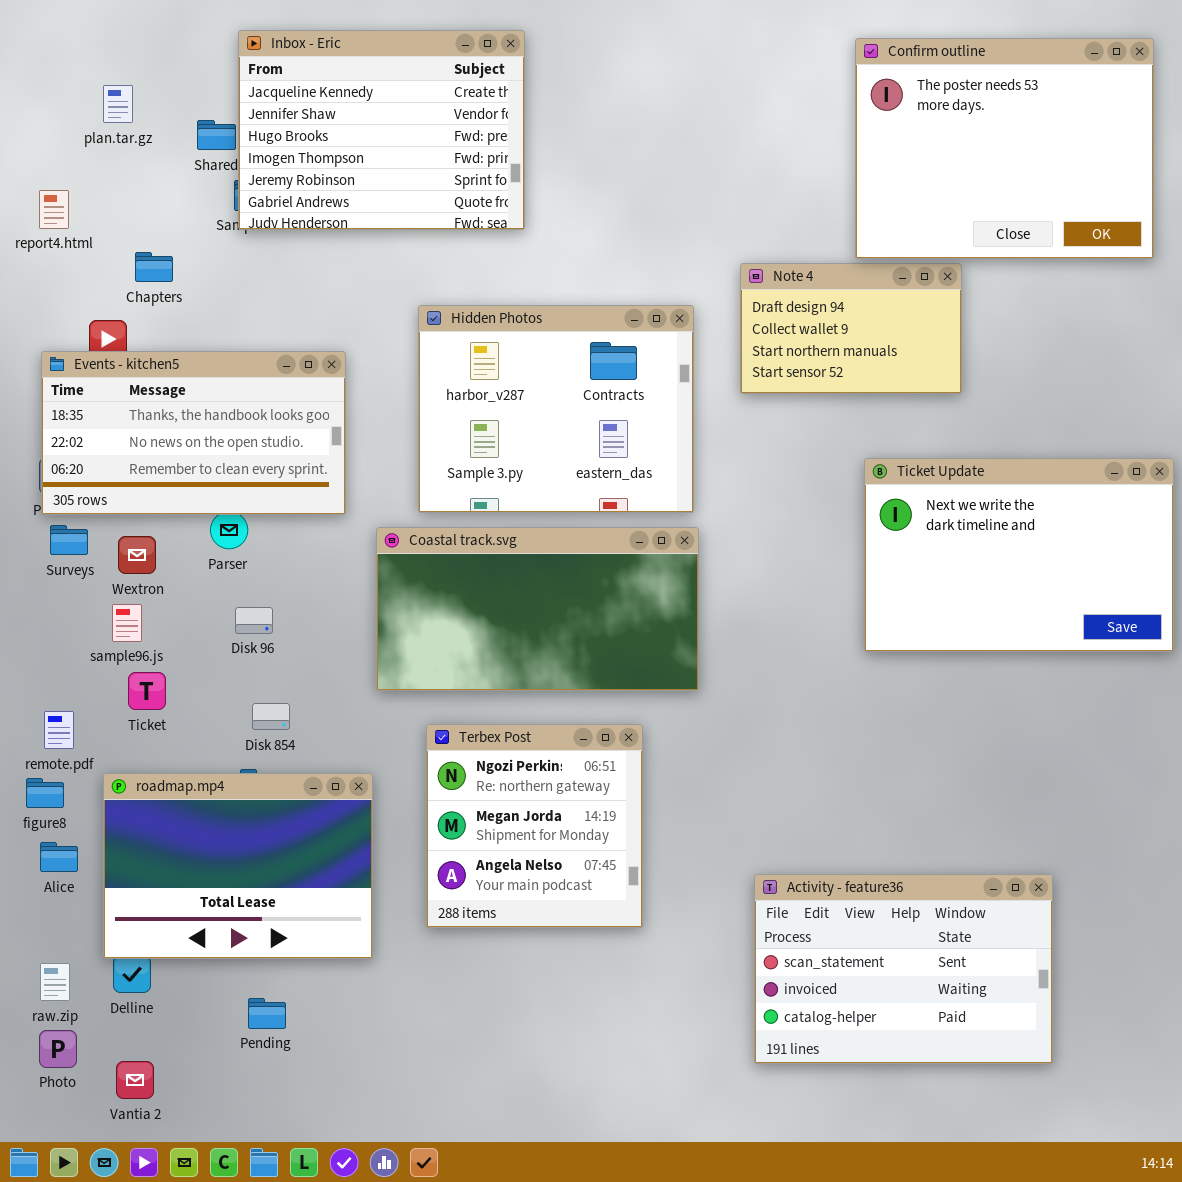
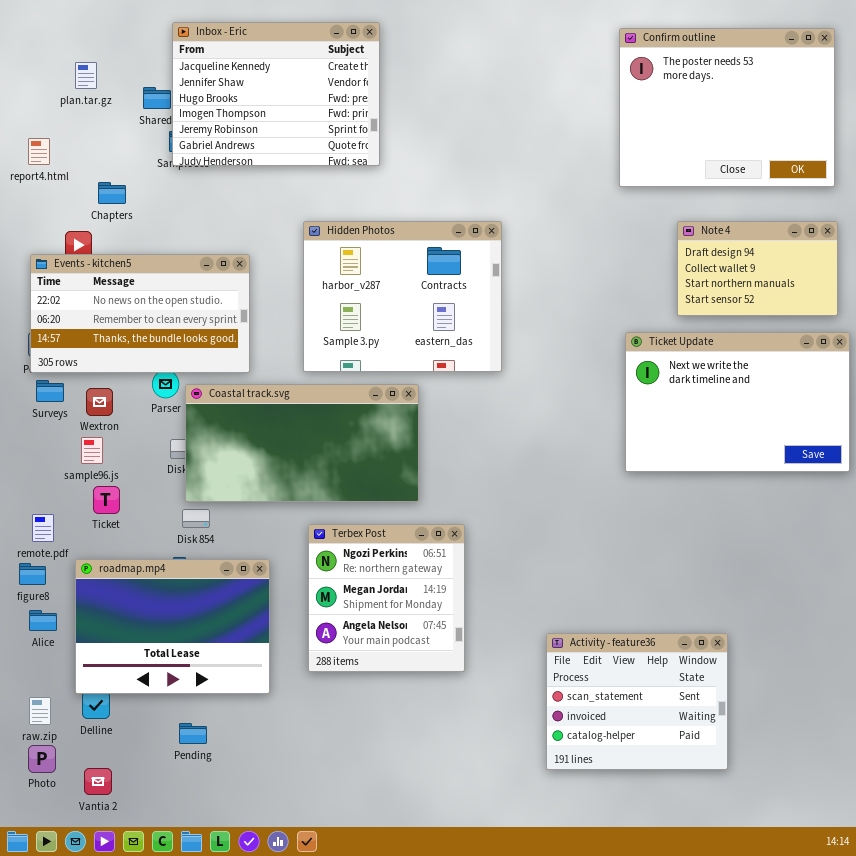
Note 4: [740,263,962,394] -> [677,221,838,316], moved
Events - kitchen5: [41,351,346,515] -> [30,254,250,373], scrolled down 1 row
Coastal track.svg: [376,527,699,691] -> [185,384,419,502], moved
Activity - feature36: [754,874,1053,1064] -> [546,633,728,770], resized

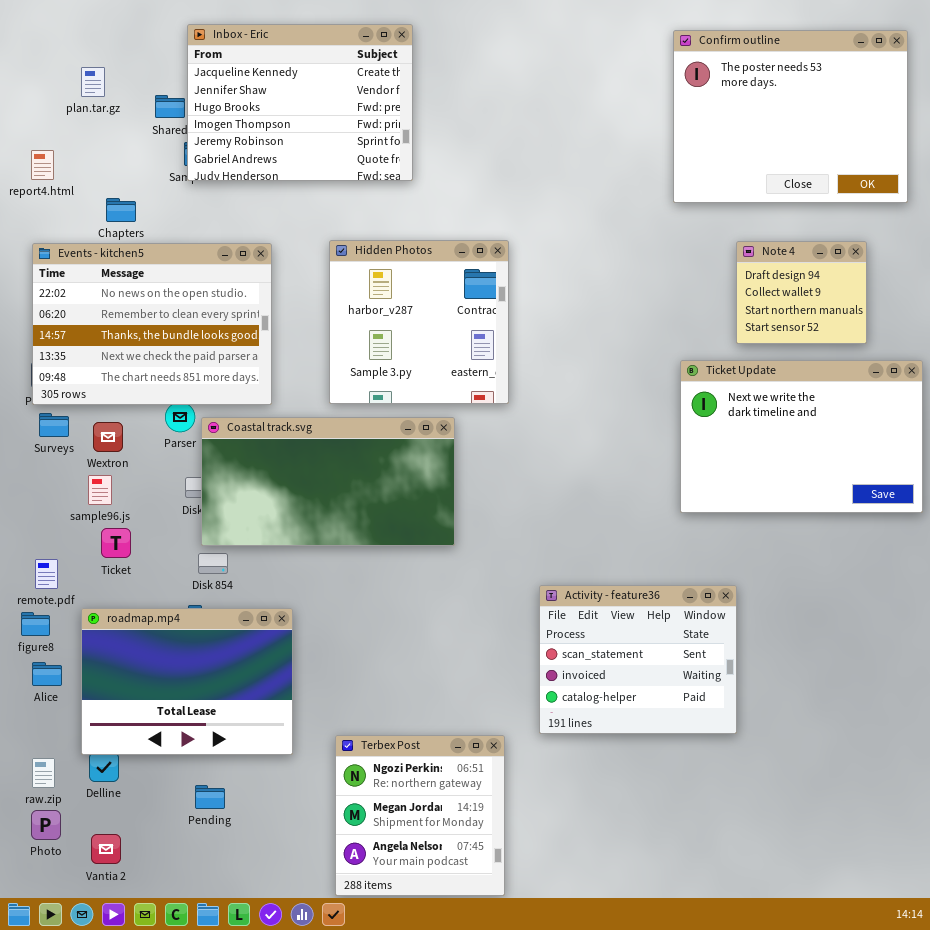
Hidden Photos: [303,221,502,372] -> [329,240,509,404], resized
Note 4: [677,221,838,316] -> [736,241,867,344], resized
Events - kitchen5: [30,254,250,373] -> [32,243,272,405], resized
Terbex Post: [308,524,465,672] -> [335,735,505,896], moved
Activity - feature36: [546,633,728,770] -> [539,585,737,734], moved

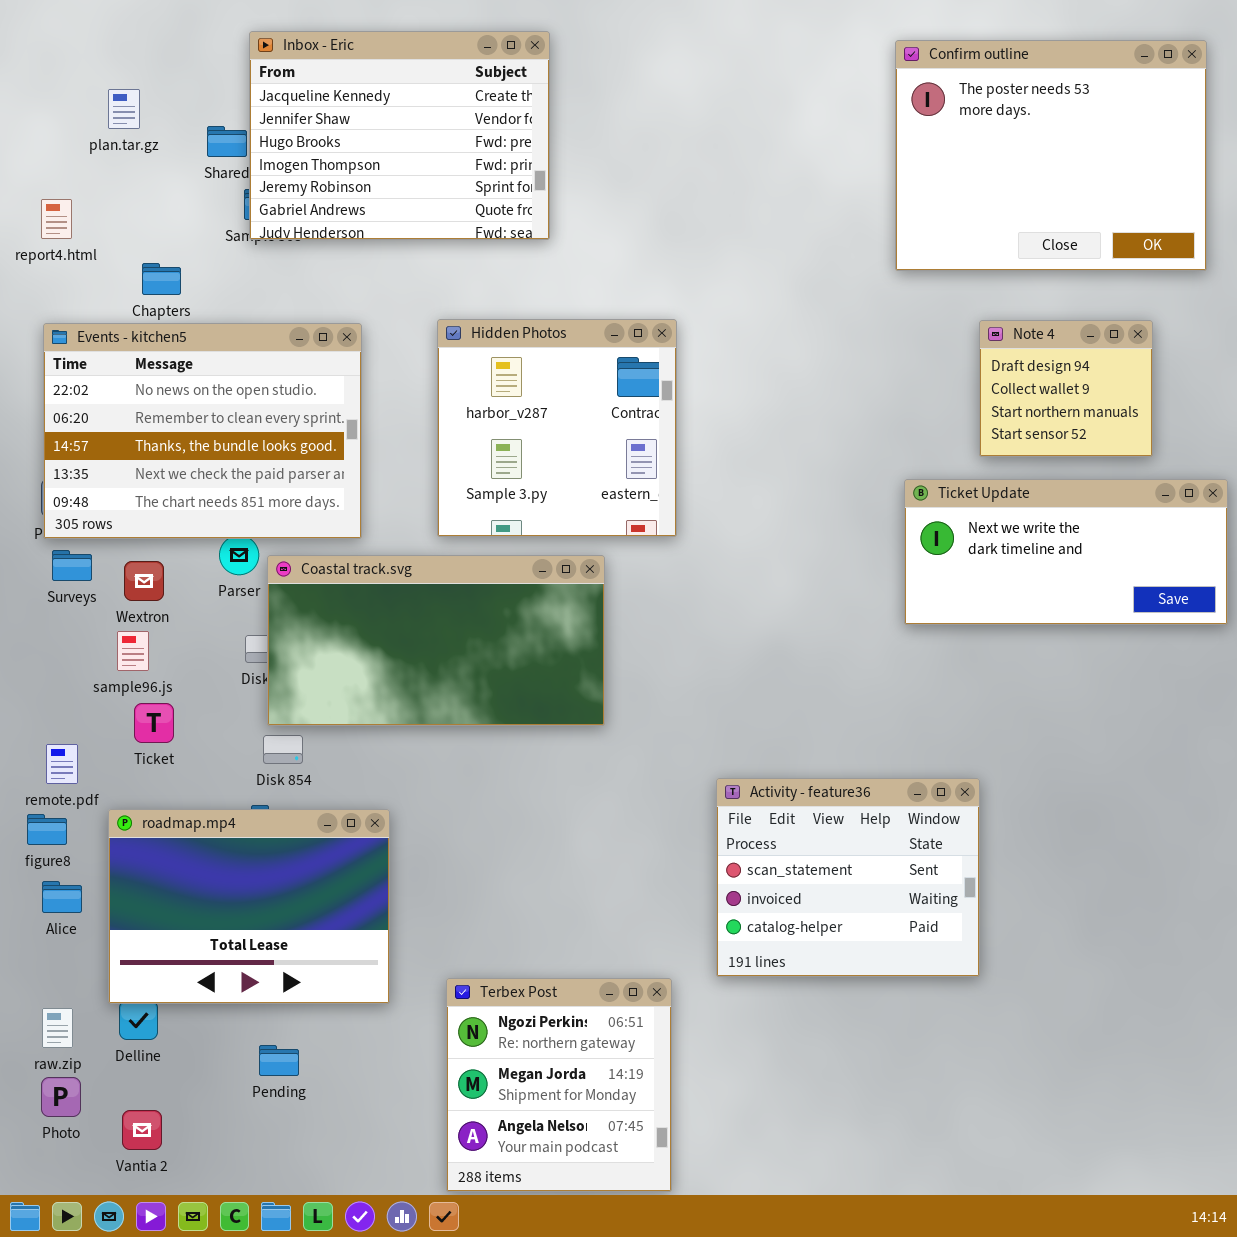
Ticket Update: [680,360,923,513] -> [904,479,1228,625], resized

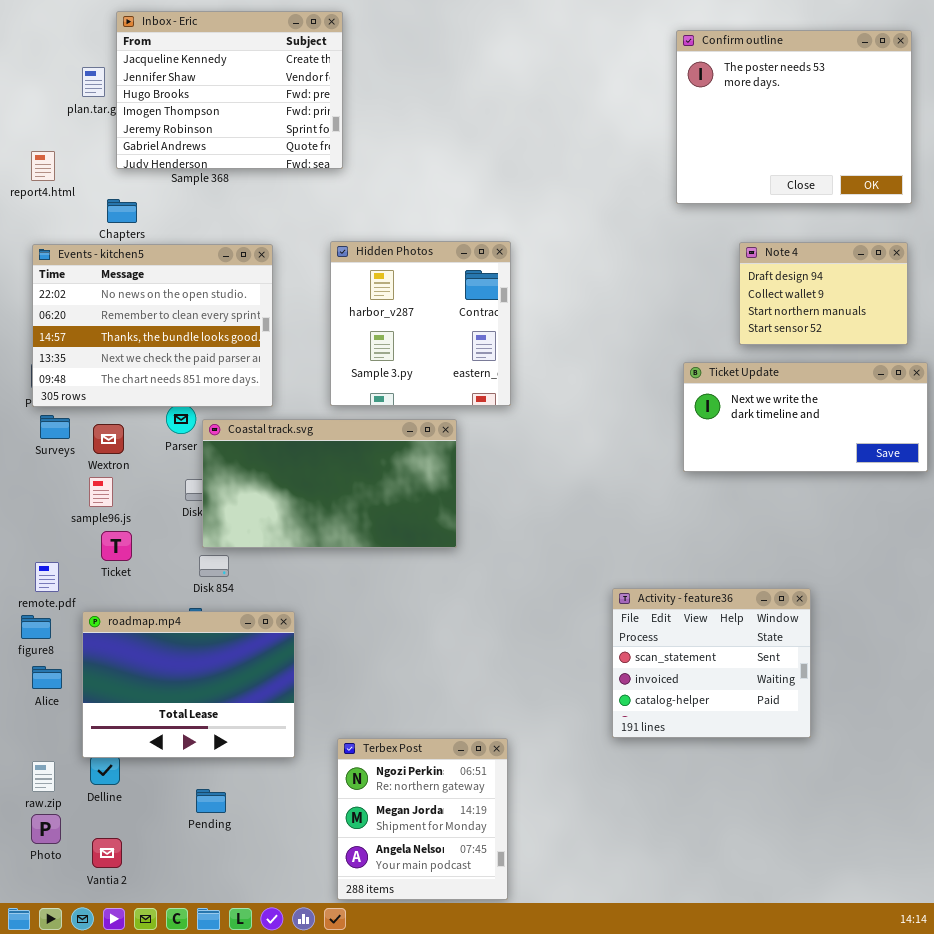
Inbox - Eric: [249,31,550,240] -> [116,11,343,169], moved
Note 4: [979,320,1153,457] -> [739,242,908,345], resized
Activity - feature36: [716,778,980,977] -> [612,588,811,738], moved

